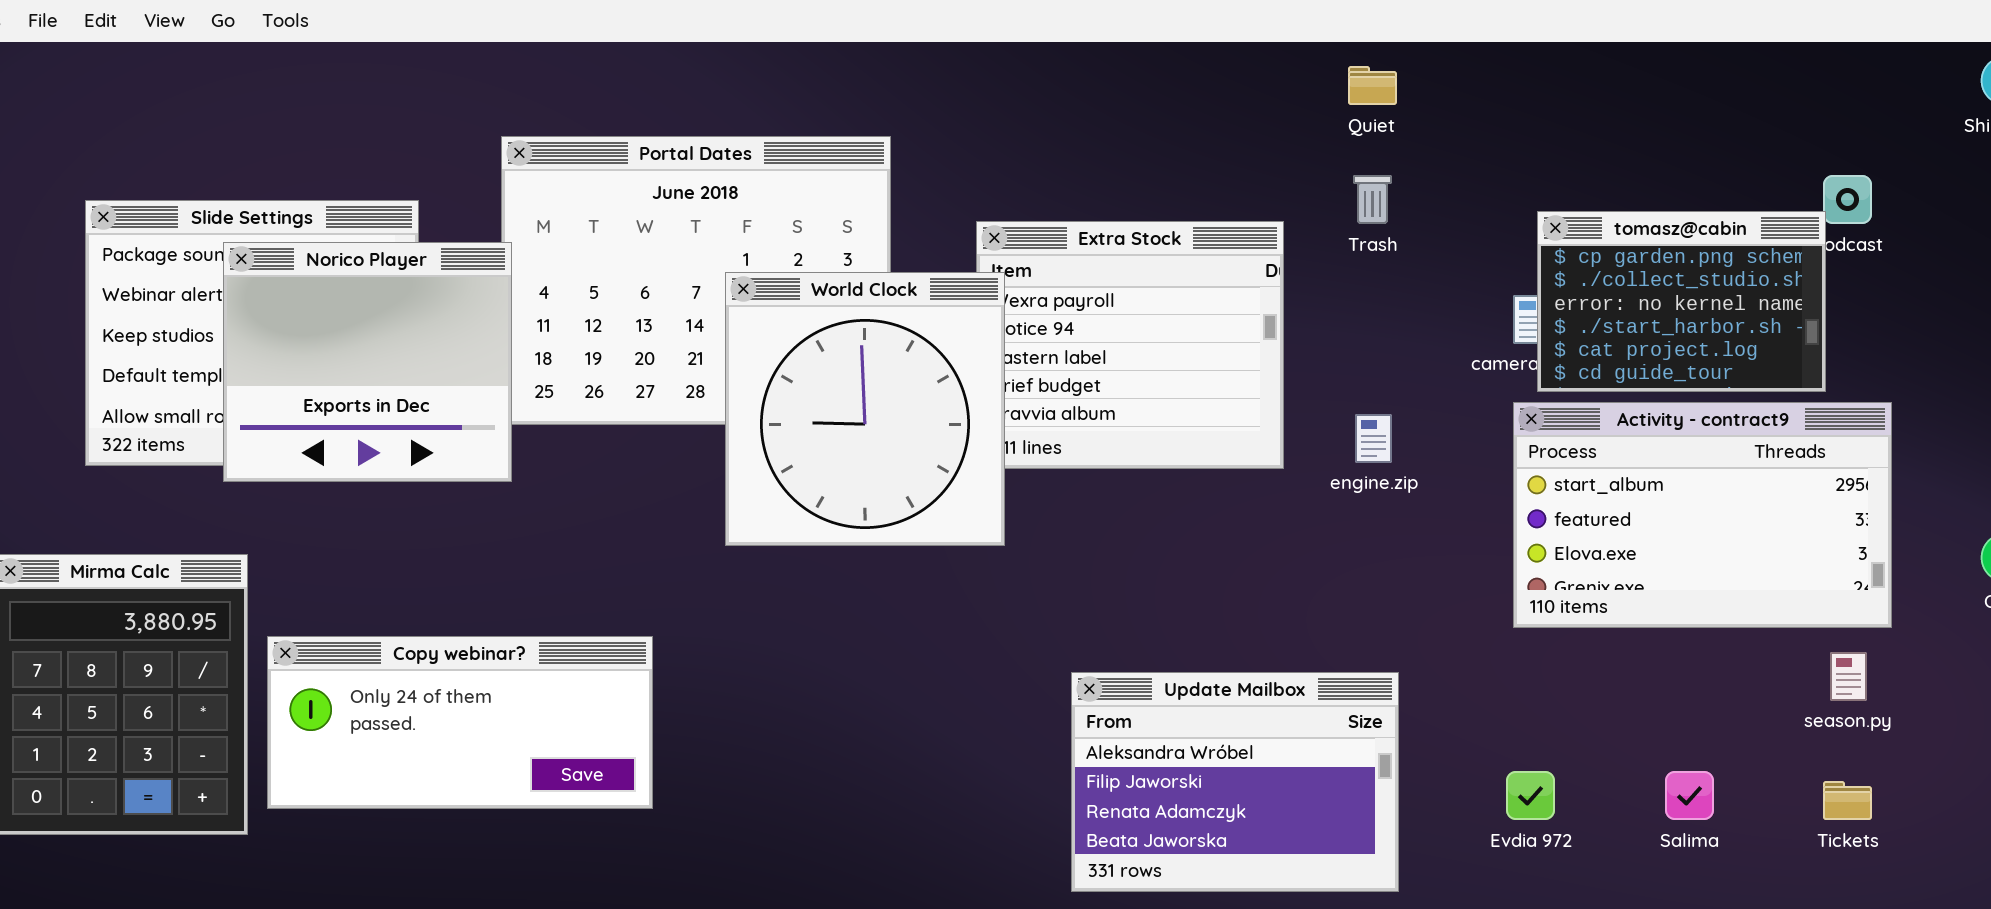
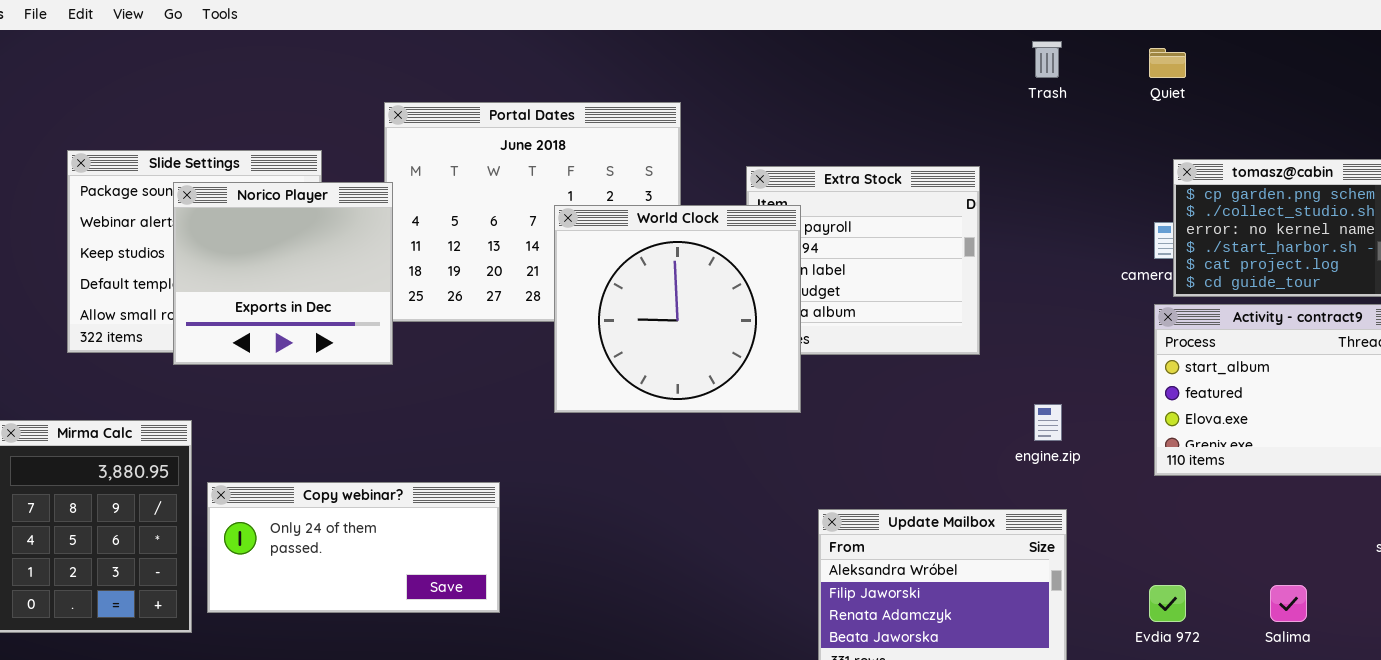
Quiet: [1348,66,1397,105] -> [1149,48,1186,78], moved
Trash: [1353,175,1392,224] -> [1032,41,1062,78], moved
World Clock: [725,272,1005,546] -> [554,205,801,413], resized
engine.zip: [1355,414,1392,463] -> [1034,404,1062,441], moved

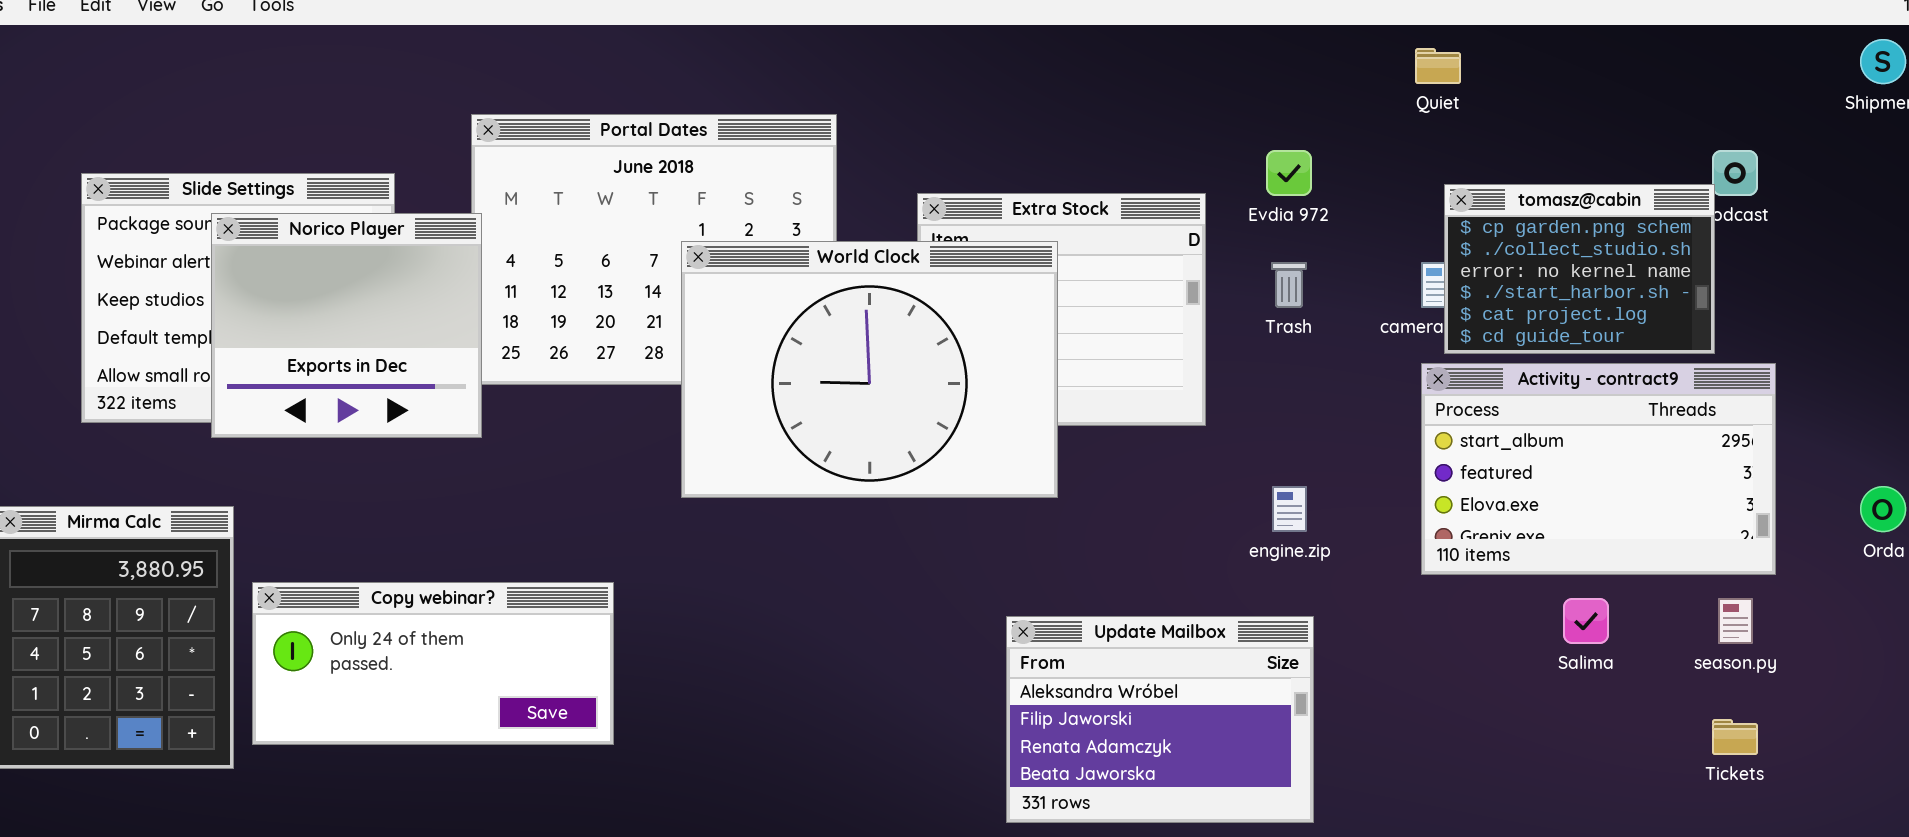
Trash: [1032,41,1062,78] -> [1271,262,1307,308], moved
World Clock: [554,205,801,413] -> [681,241,1058,498], resized
Evdia 972: [1149,585,1186,622] -> [1266,150,1312,196], moved
Salima: [1270,585,1307,622] -> [1563,598,1609,644], moved

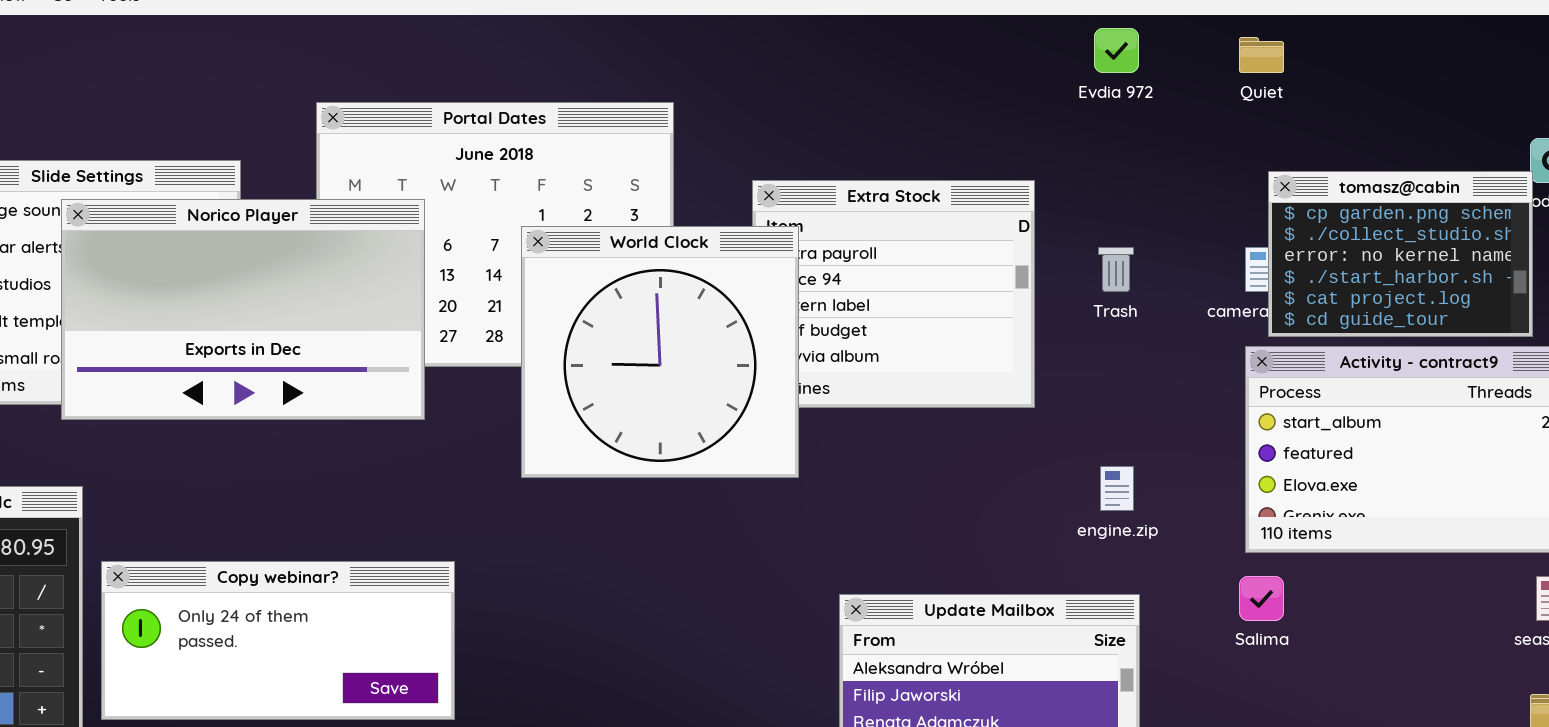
Evdia 972: [1266,150,1312,196] -> [1094,28,1139,73], moved
Norico Player: [211,213,482,438] -> [61,199,425,420], resized
World Clock: [681,241,1058,498] -> [521,226,799,478], resized
Salima: [1563,598,1609,644] -> [1239,576,1284,621], moved

